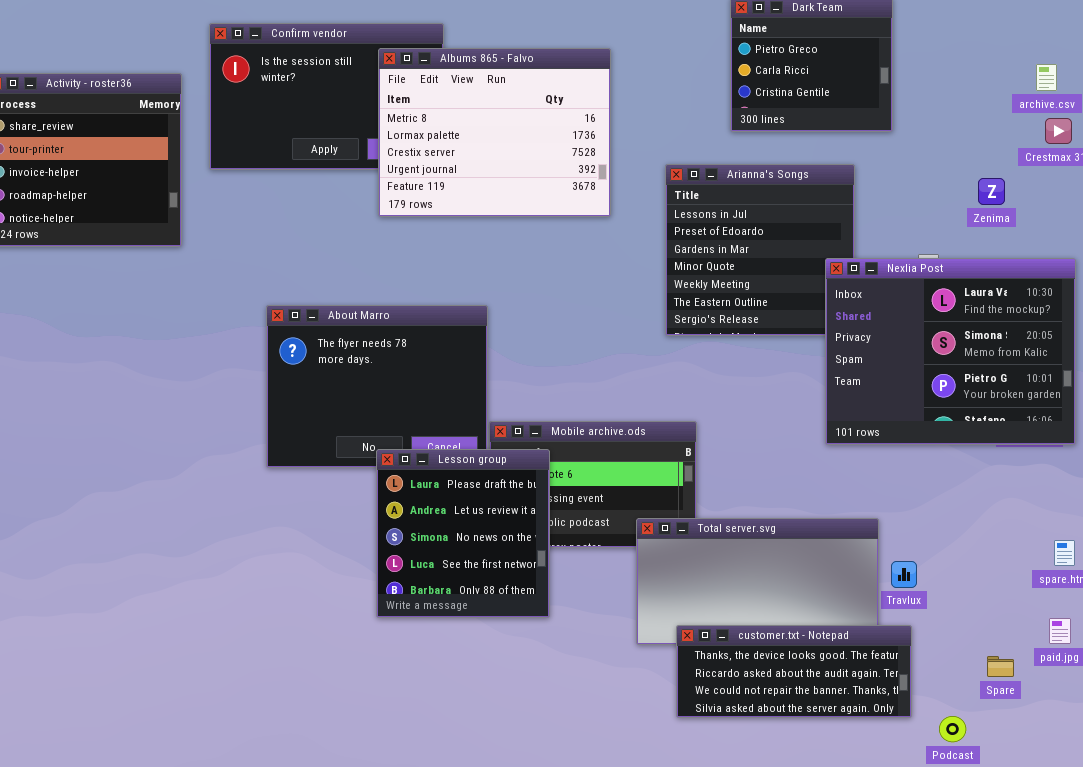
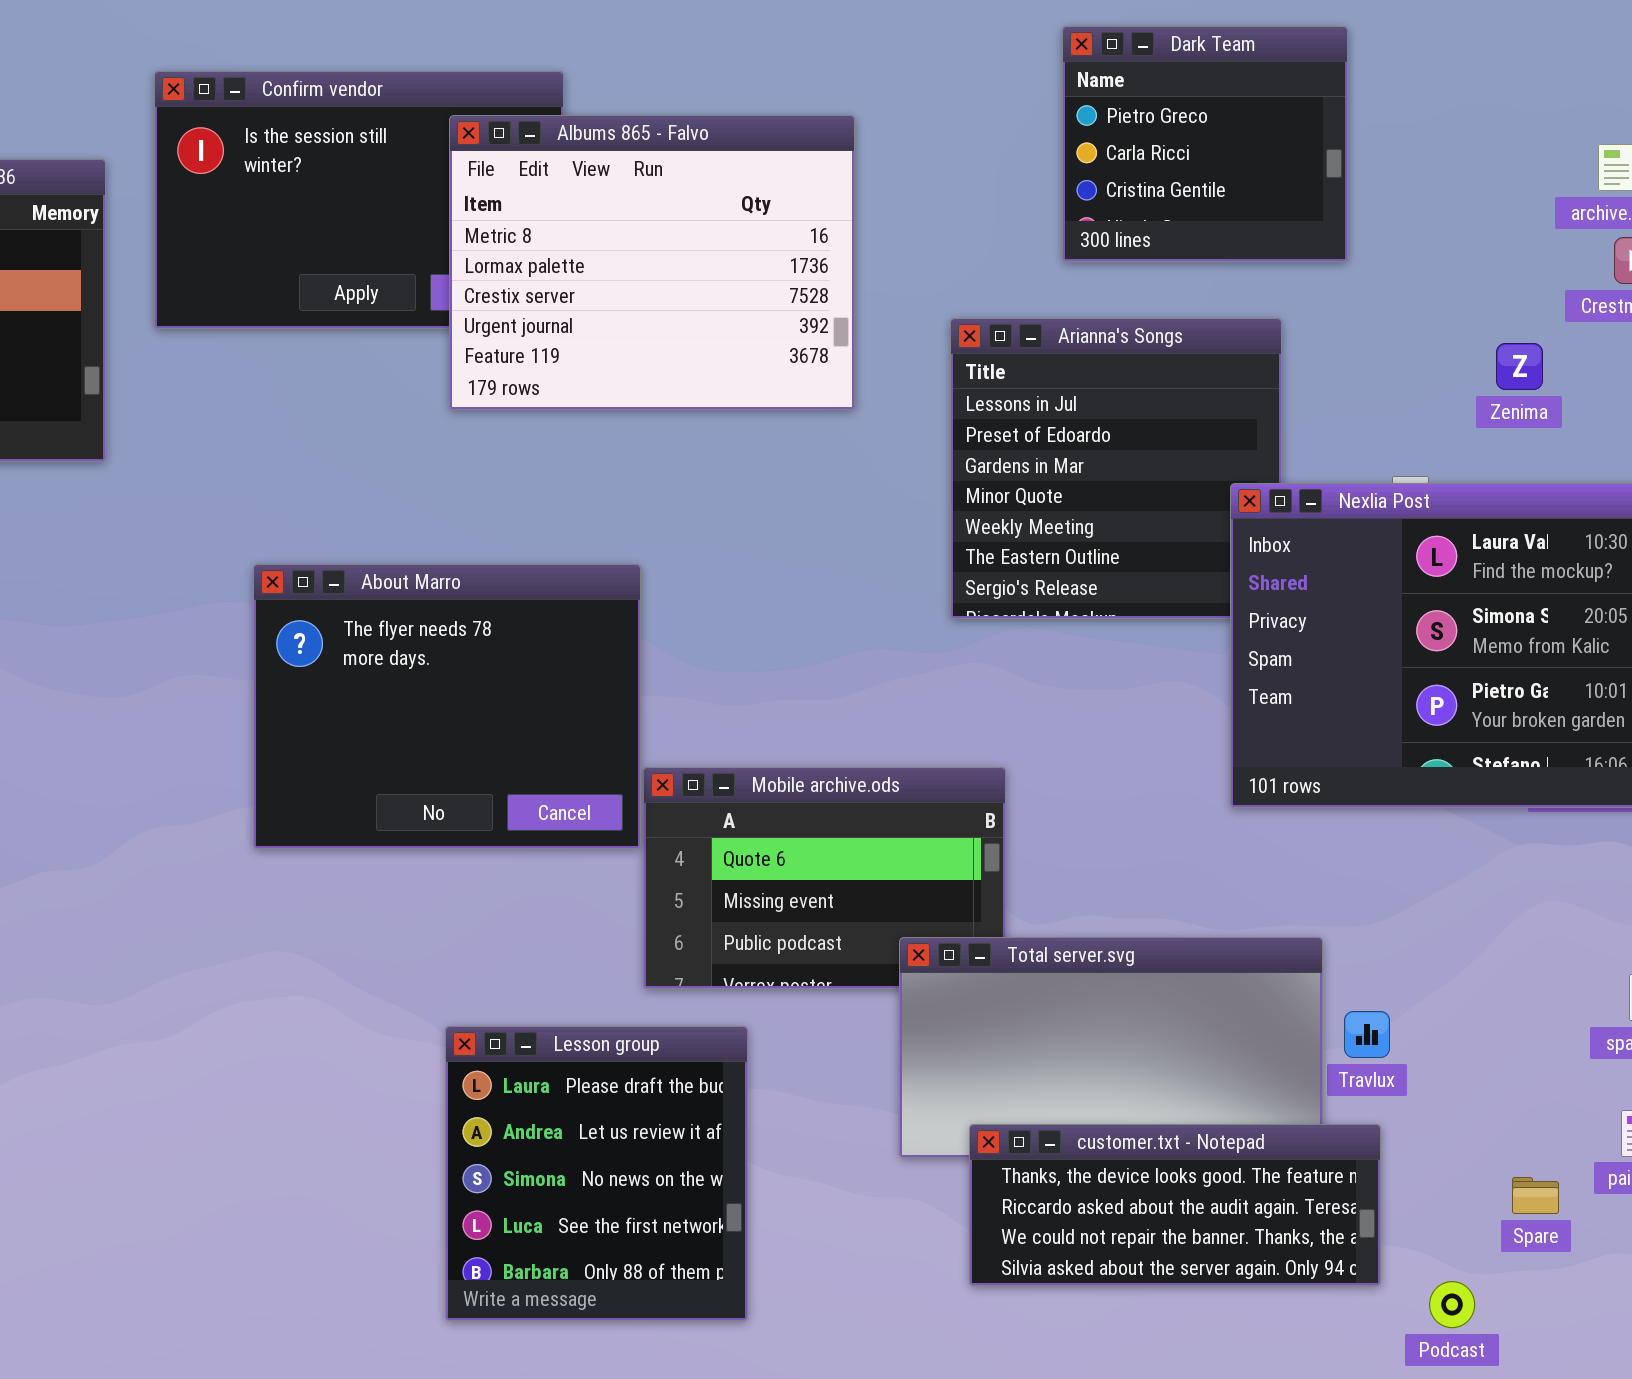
Lesson group: [376,449,550,618] -> [445,1026,748,1321], moved

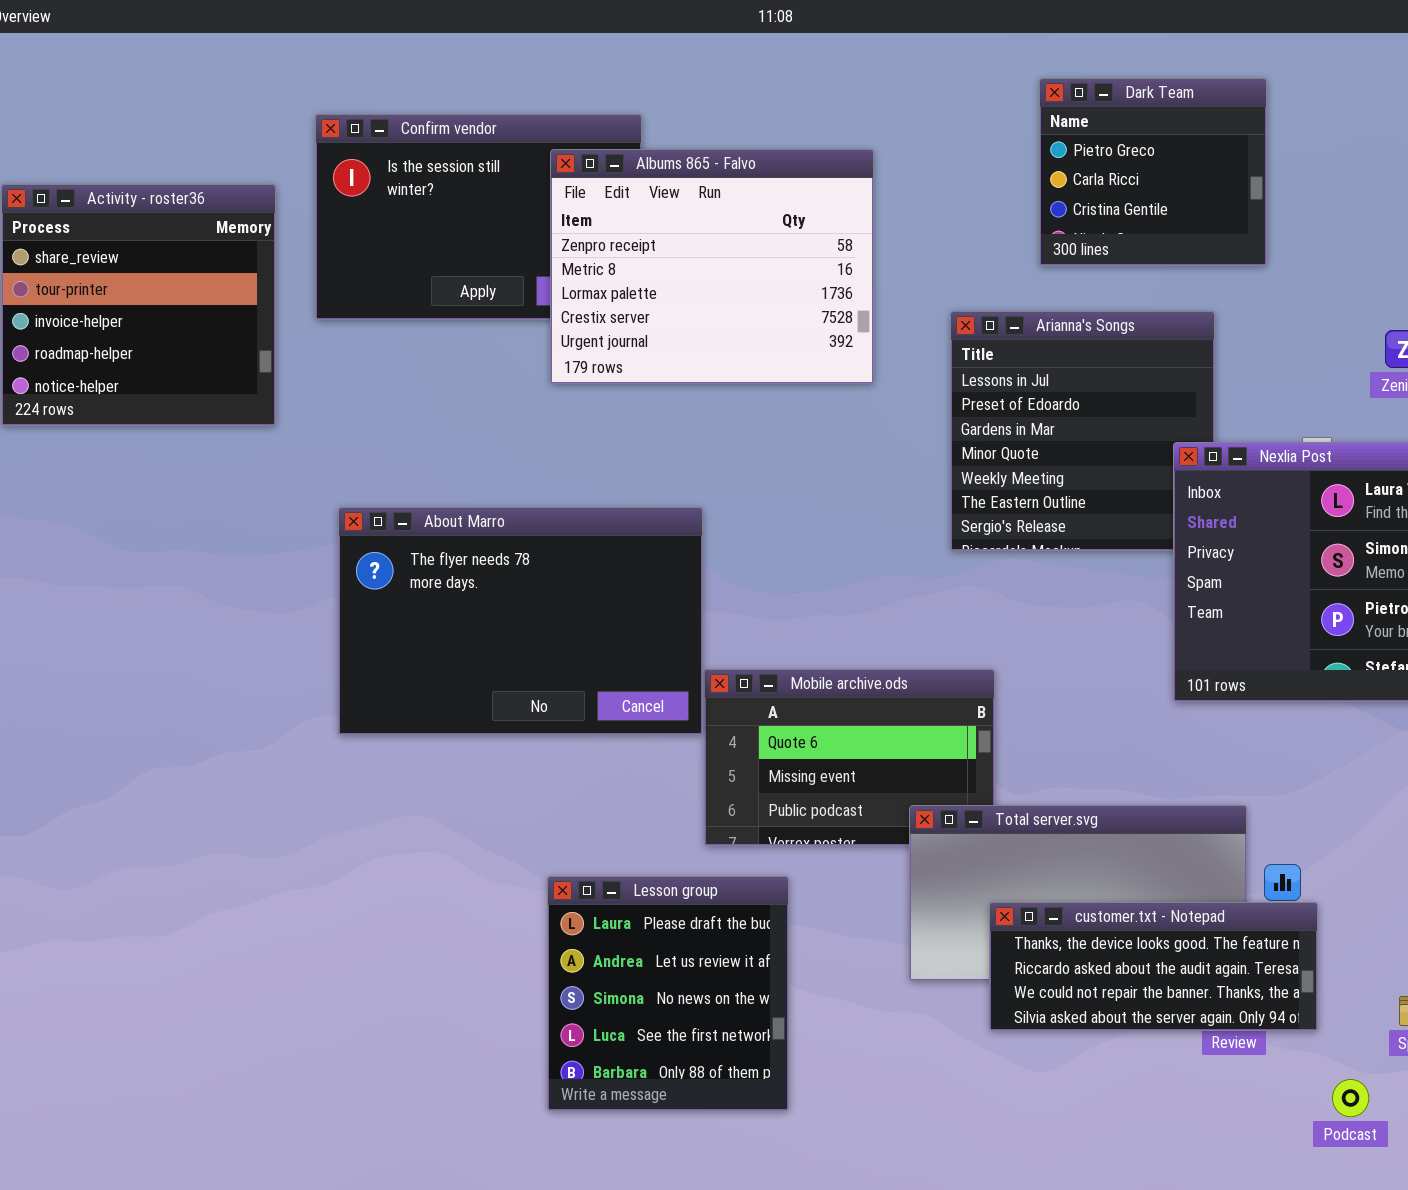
Albums 865 - Falvo: [449,115,855,410] -> [550,149,874,384], scrolled up 1 row
About Marro: [253,564,641,849] -> [338,507,703,735], resized
customer.txt - Notepad: [969,1124,1381,1286] -> [989,902,1318,1031], moved

